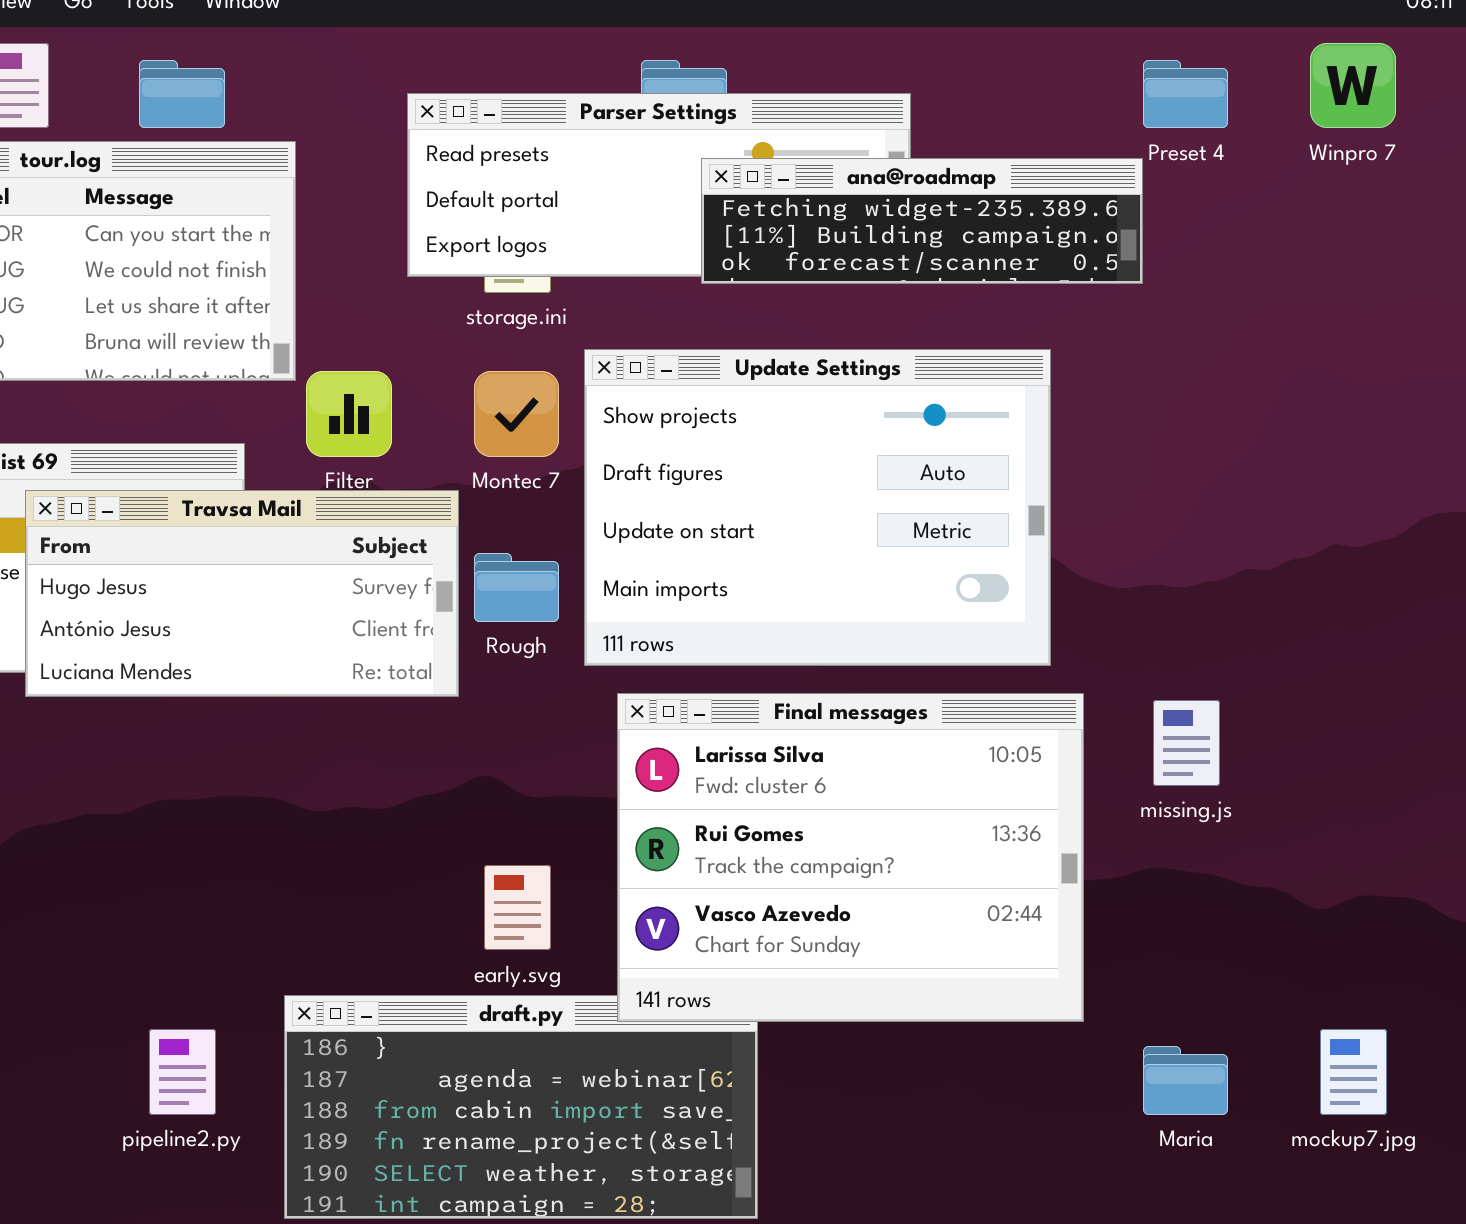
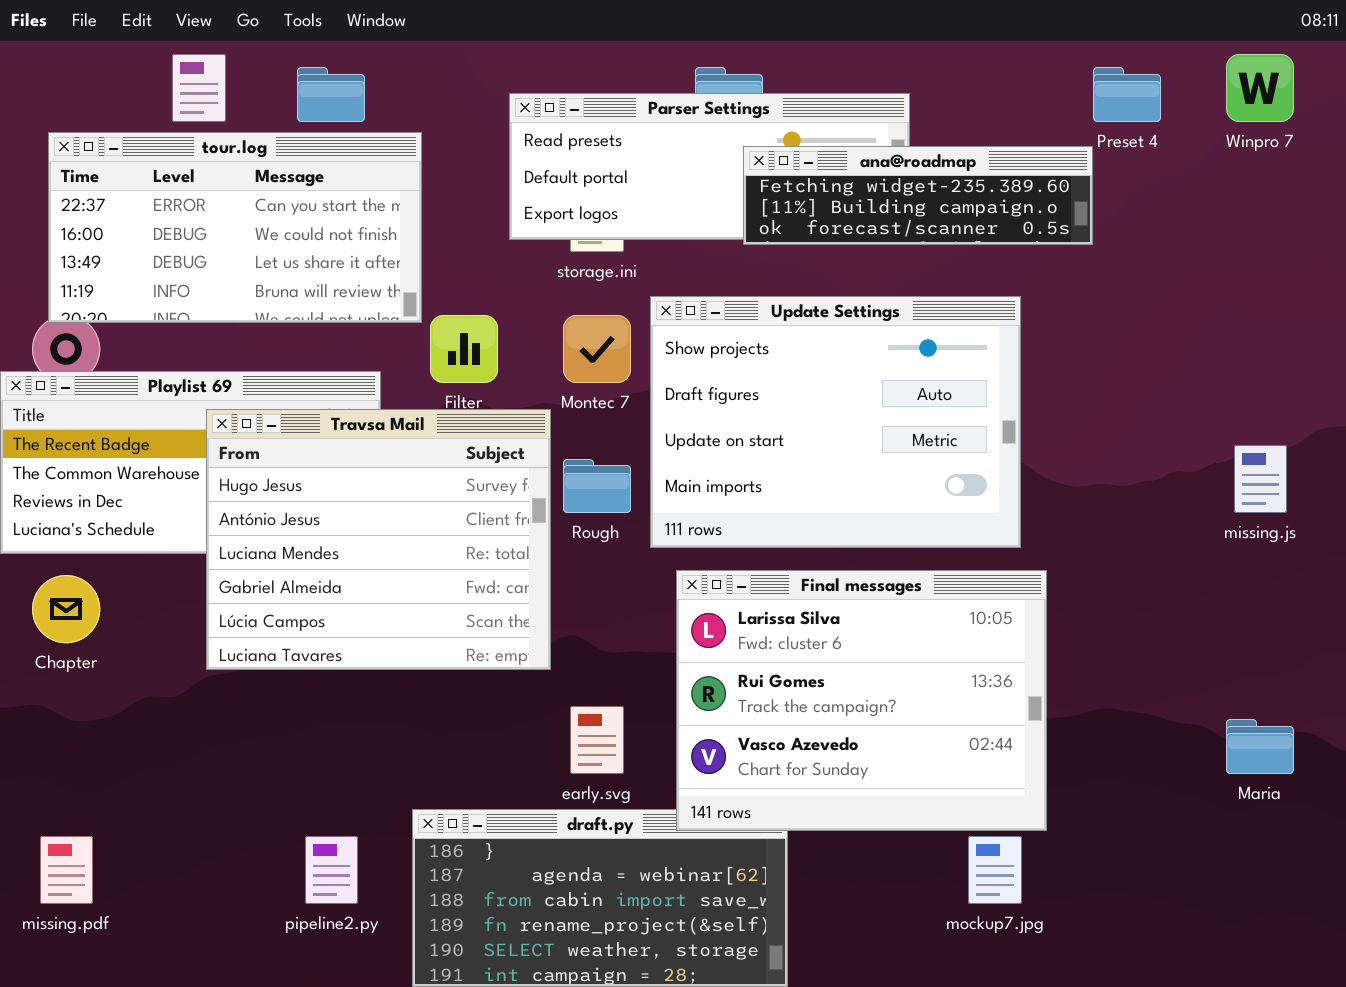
Travsa Mail: [25,490,459,697] -> [206,409,551,670], resized
missing.js: [1153,700,1220,786] -> [1234,445,1287,513], moved
mockup7.jpg: [1320,1029,1387,1115] -> [968,836,1022,904], moved
Maria: [1143,1046,1228,1115] -> [1226,719,1294,774], moved

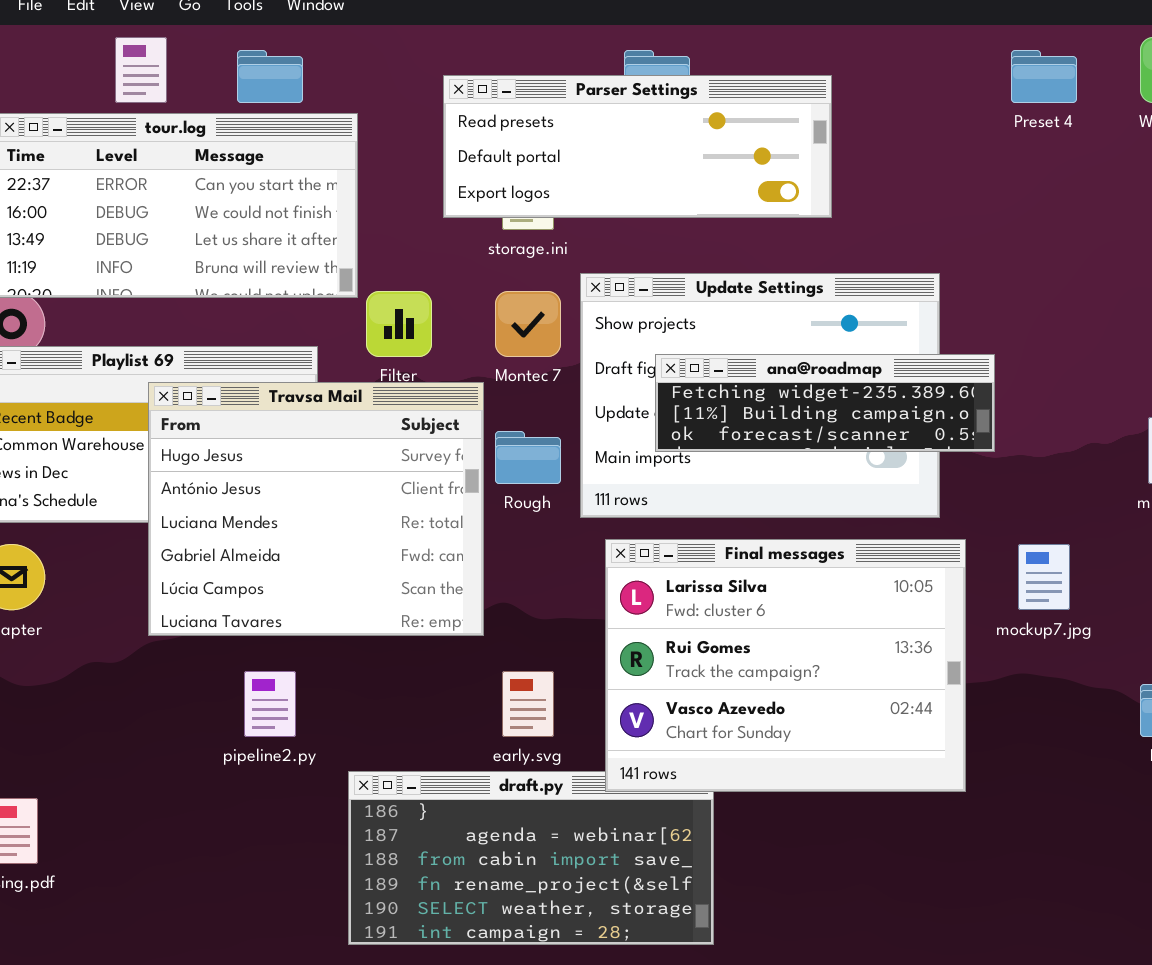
ana@roadmap: [743,146,1093,245] -> [655,354,995,452], moved
pipeline2.py: [305,836,358,904] -> [244,671,296,737], moved
mockup7.jpg: [968,836,1022,904] -> [1018,544,1070,610], moved

